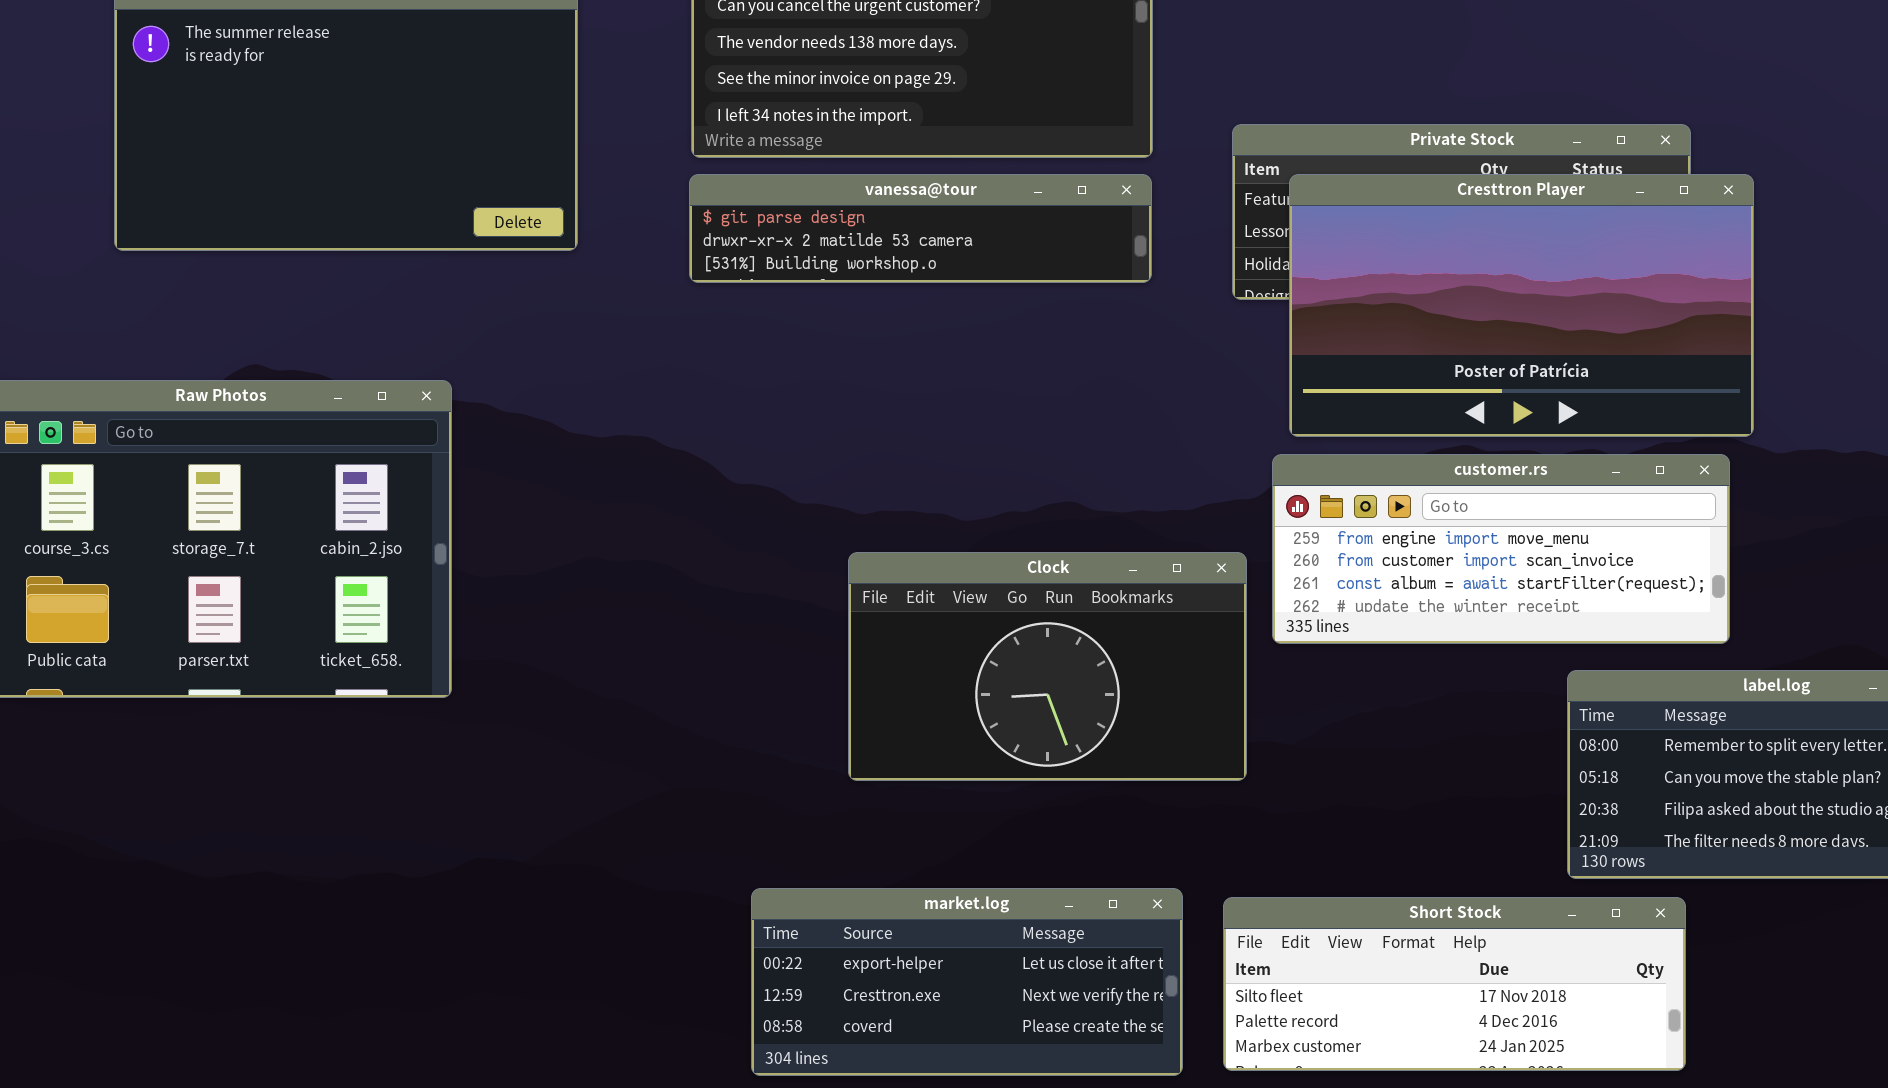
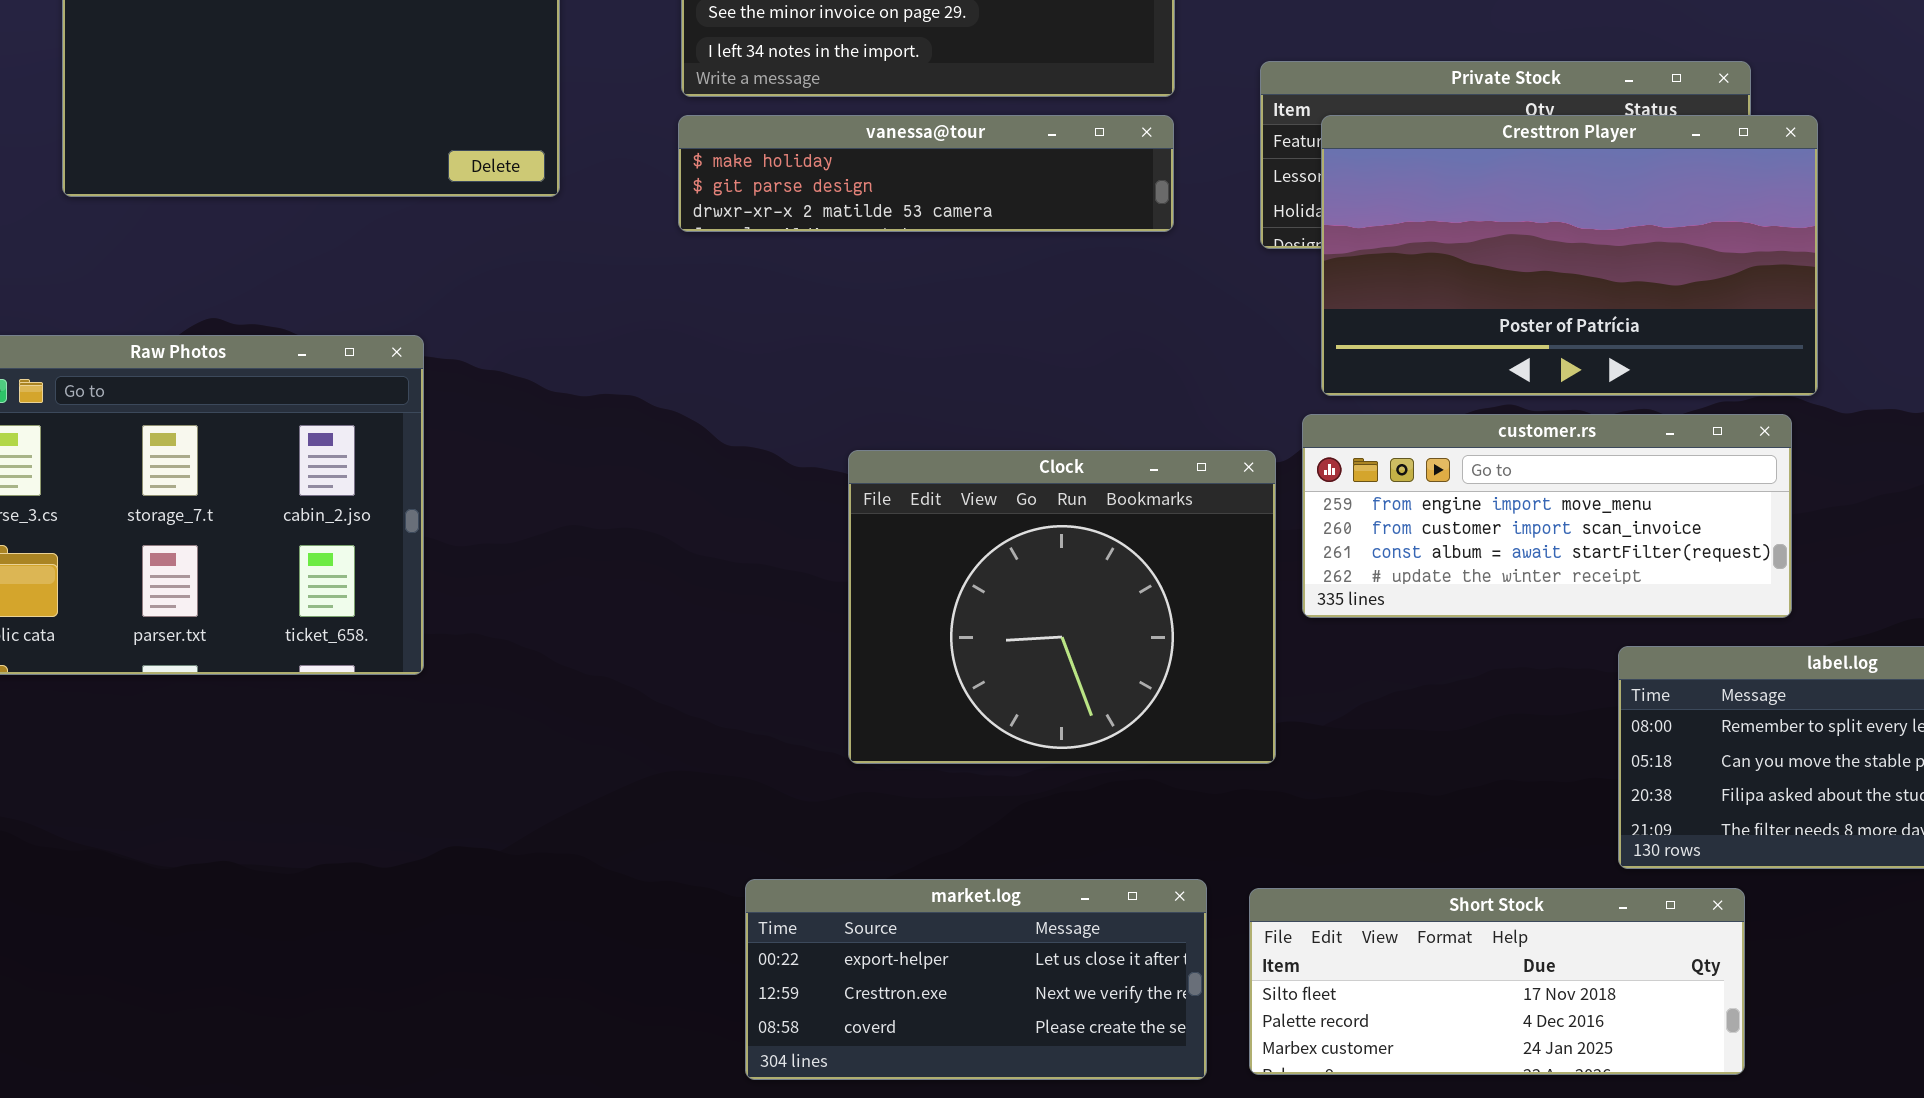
vanessa@tour: [689,174,1152,283] -> [678,115,1174,232], scrolled up 1 row
Clock: [848,552,1247,781] -> [848,450,1276,764], resized

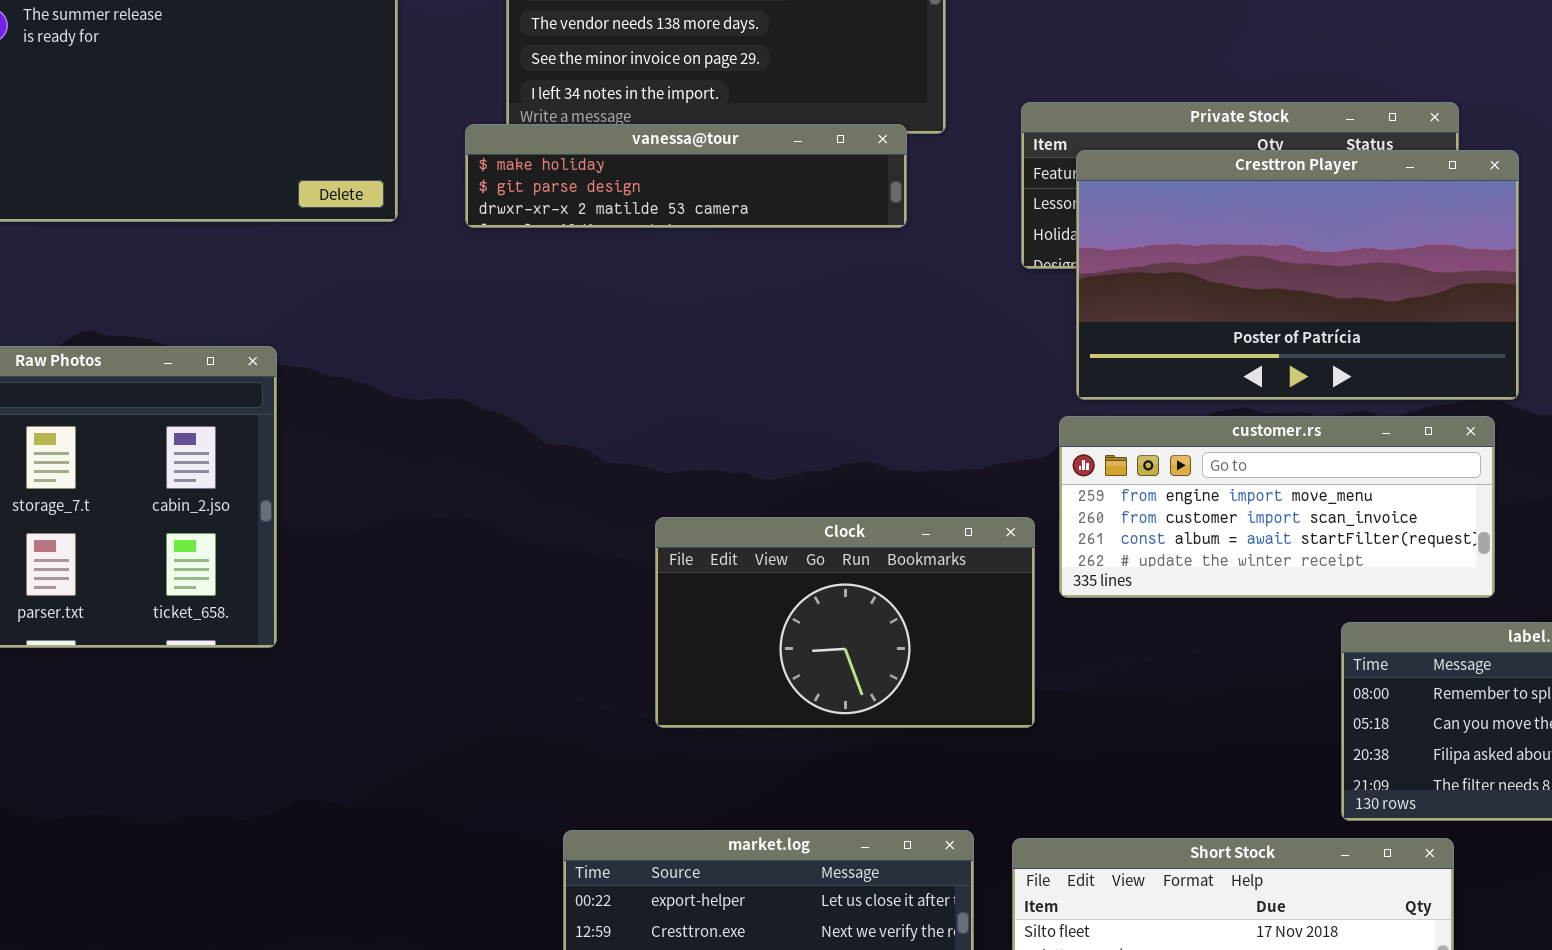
vanessa@tour: [678,115,1174,232] -> [465,124,907,228], moved
Clock: [848,450,1276,764] -> [655,517,1035,728], resized

